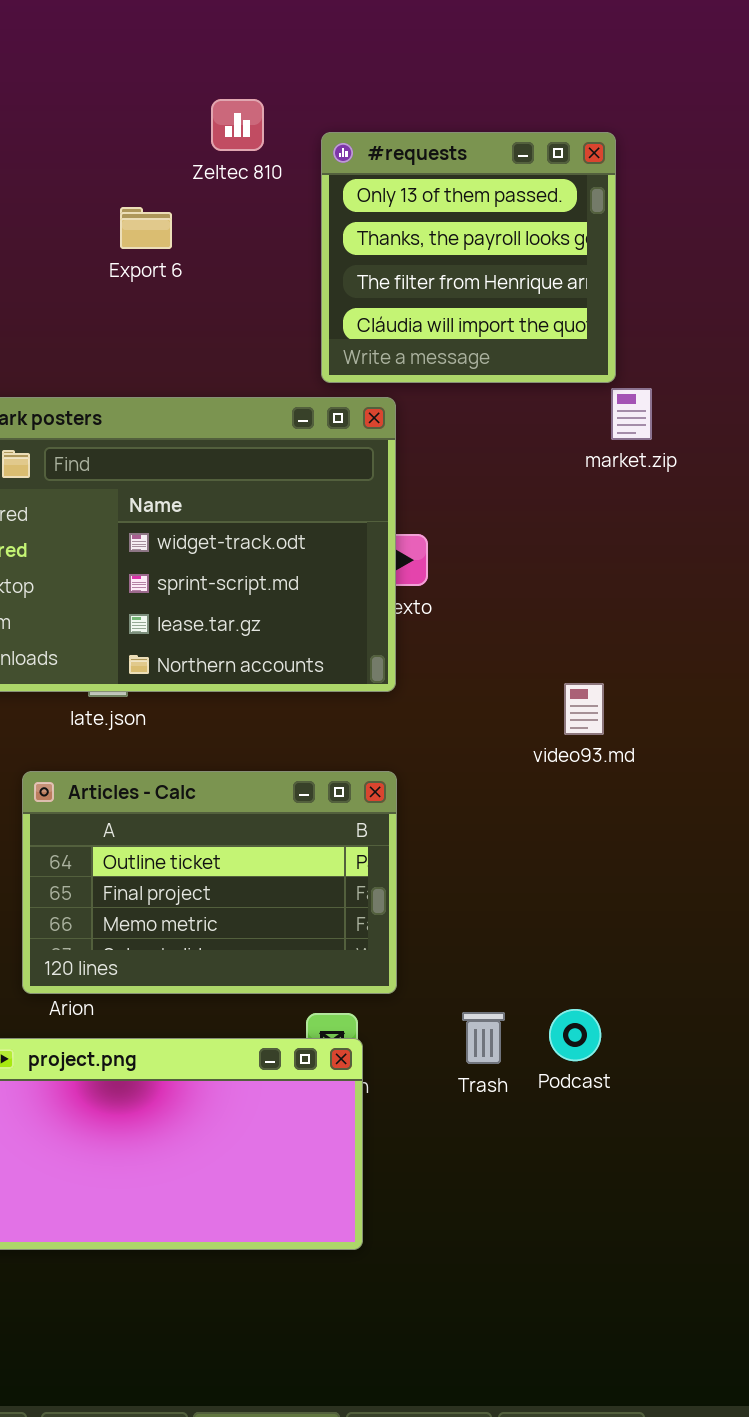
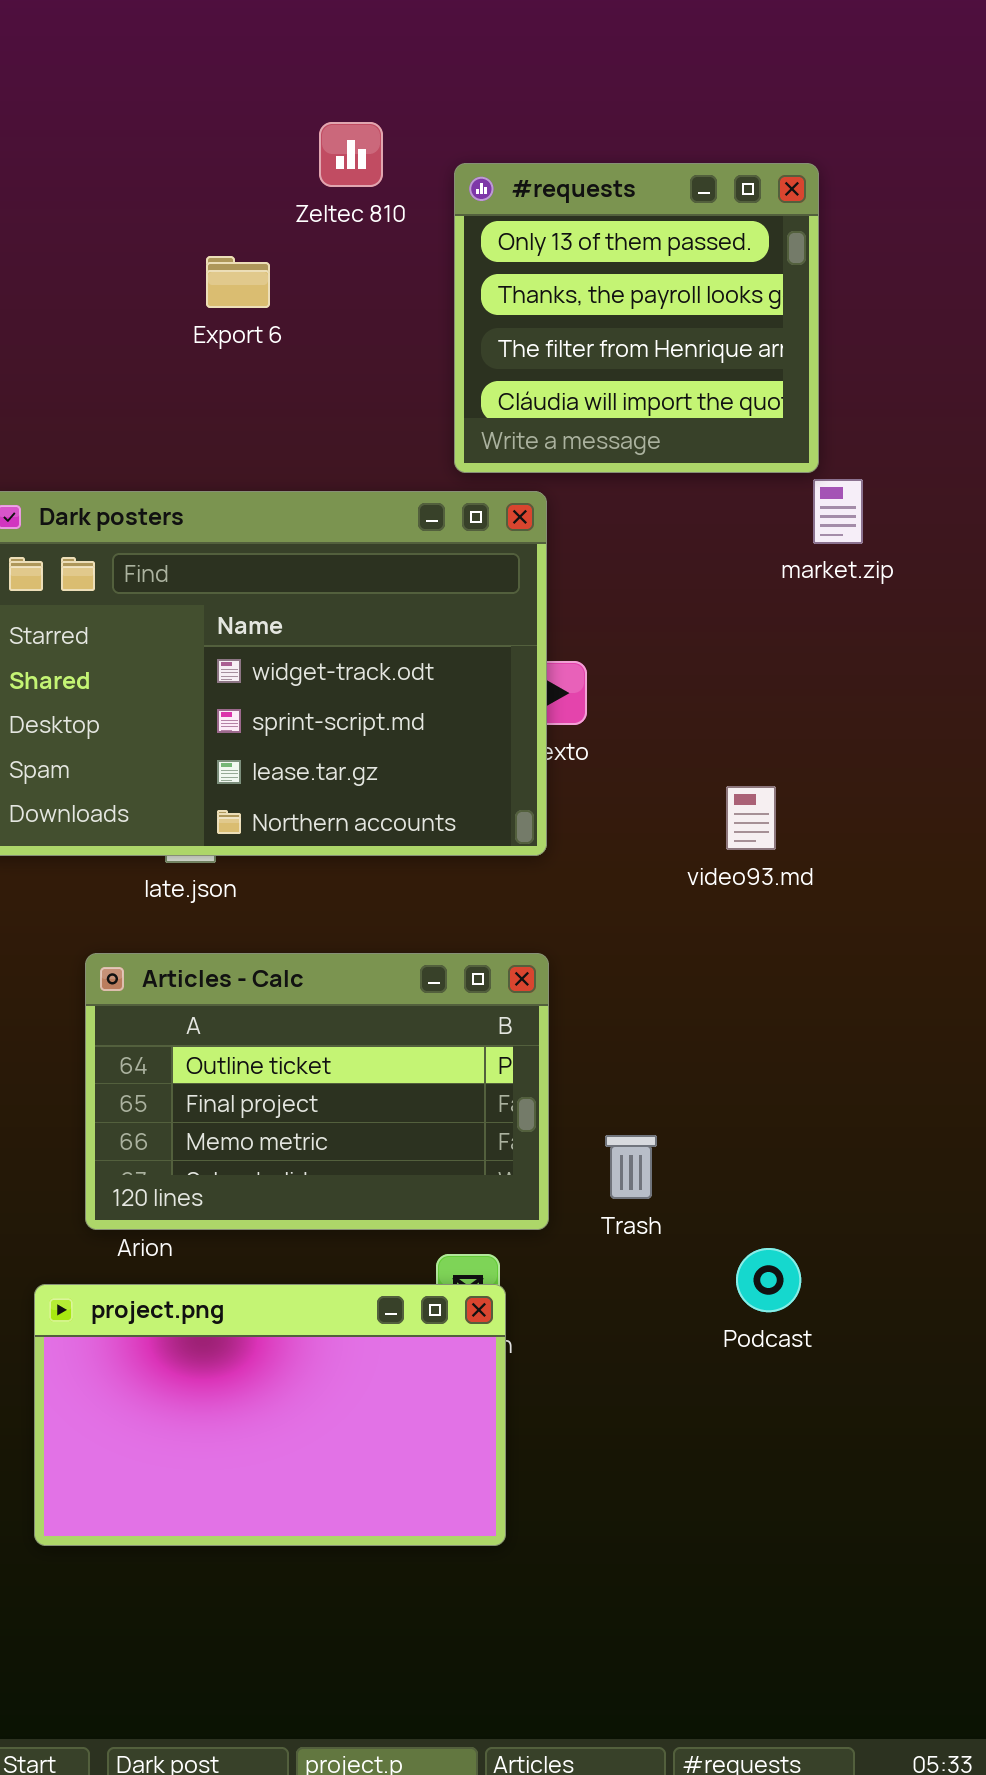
video93.md: [564,683,604,735] -> [726,786,776,850], moved
Trash: [462,1012,505,1064] -> [605,1135,657,1199], moved

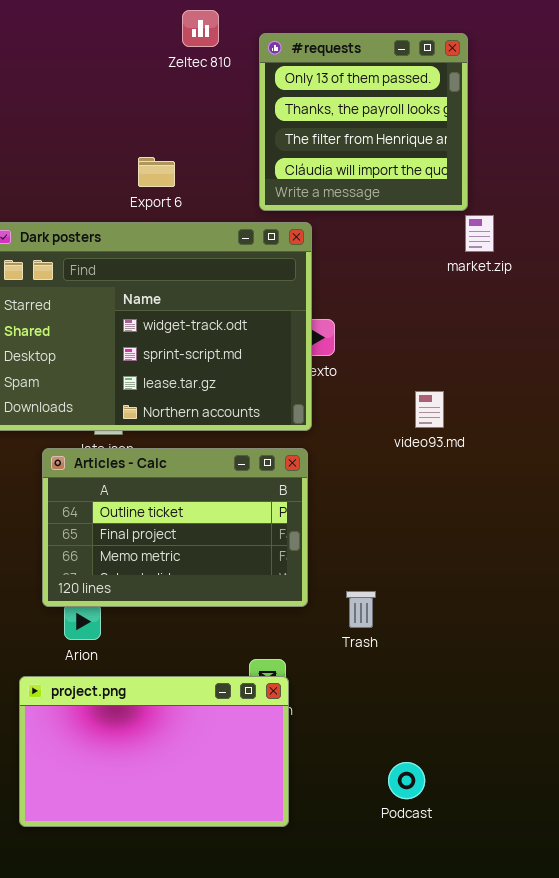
Export 6: [206,256,270,308] -> [138,157,175,187], moved
Articles - Calc: [85,953,549,1230] -> [42,448,308,607], moved
Podcast: [736,1248,801,1312] -> [388,762,425,799], moved

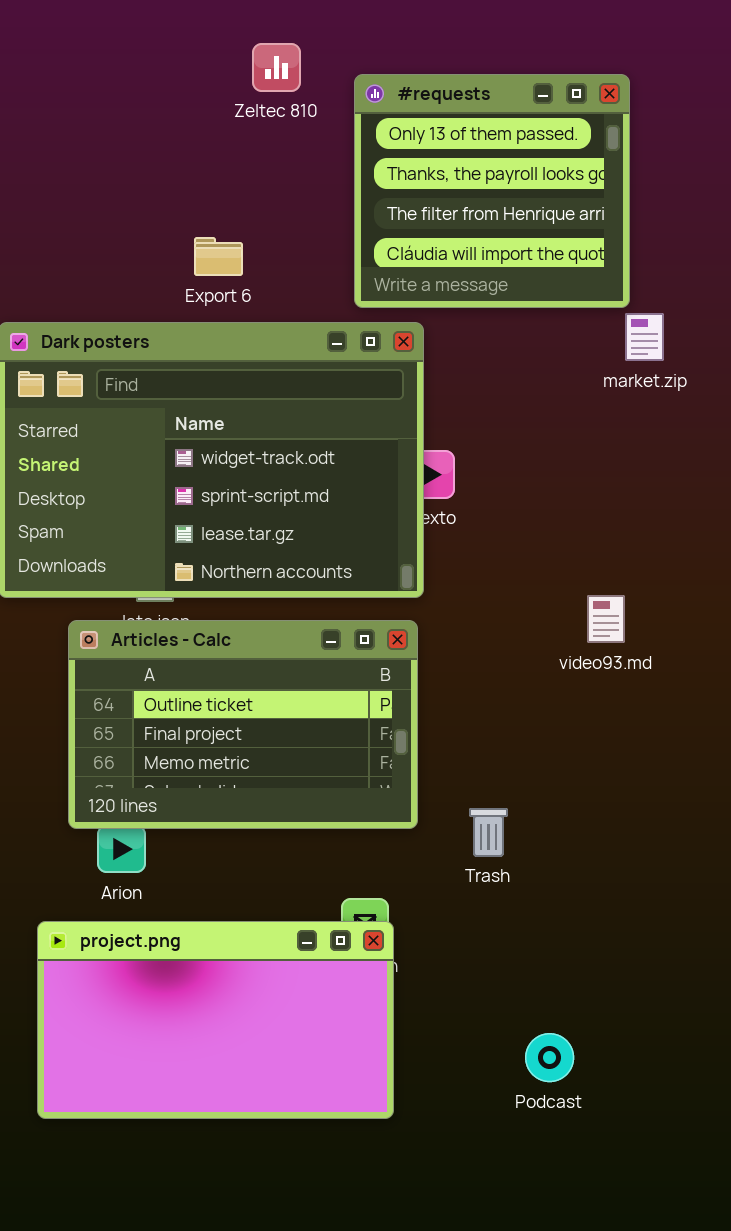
video93.md: [415,391,444,428] -> [587,595,625,643], moved

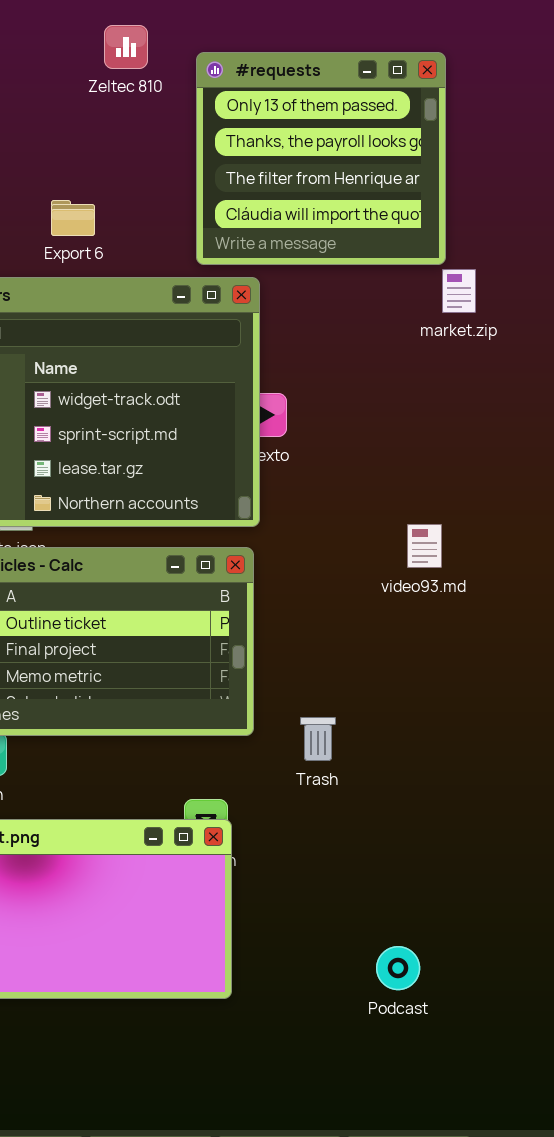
Podcast: [525,1033,574,1082] -> [376,946,420,990], moved

